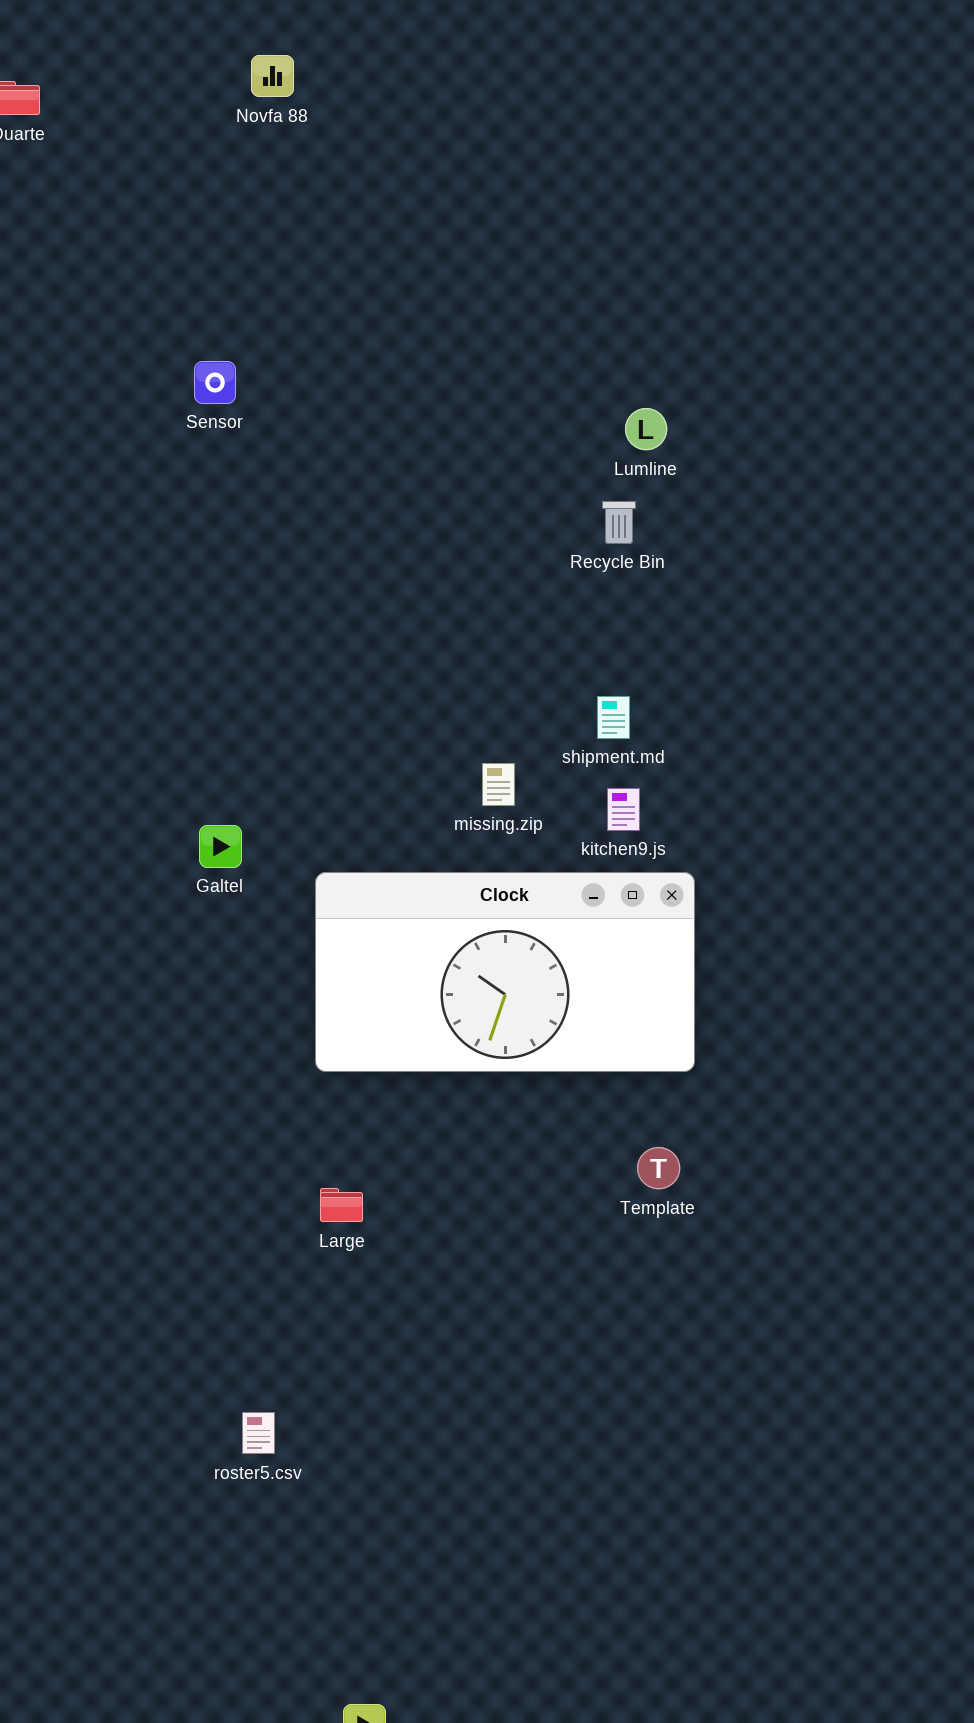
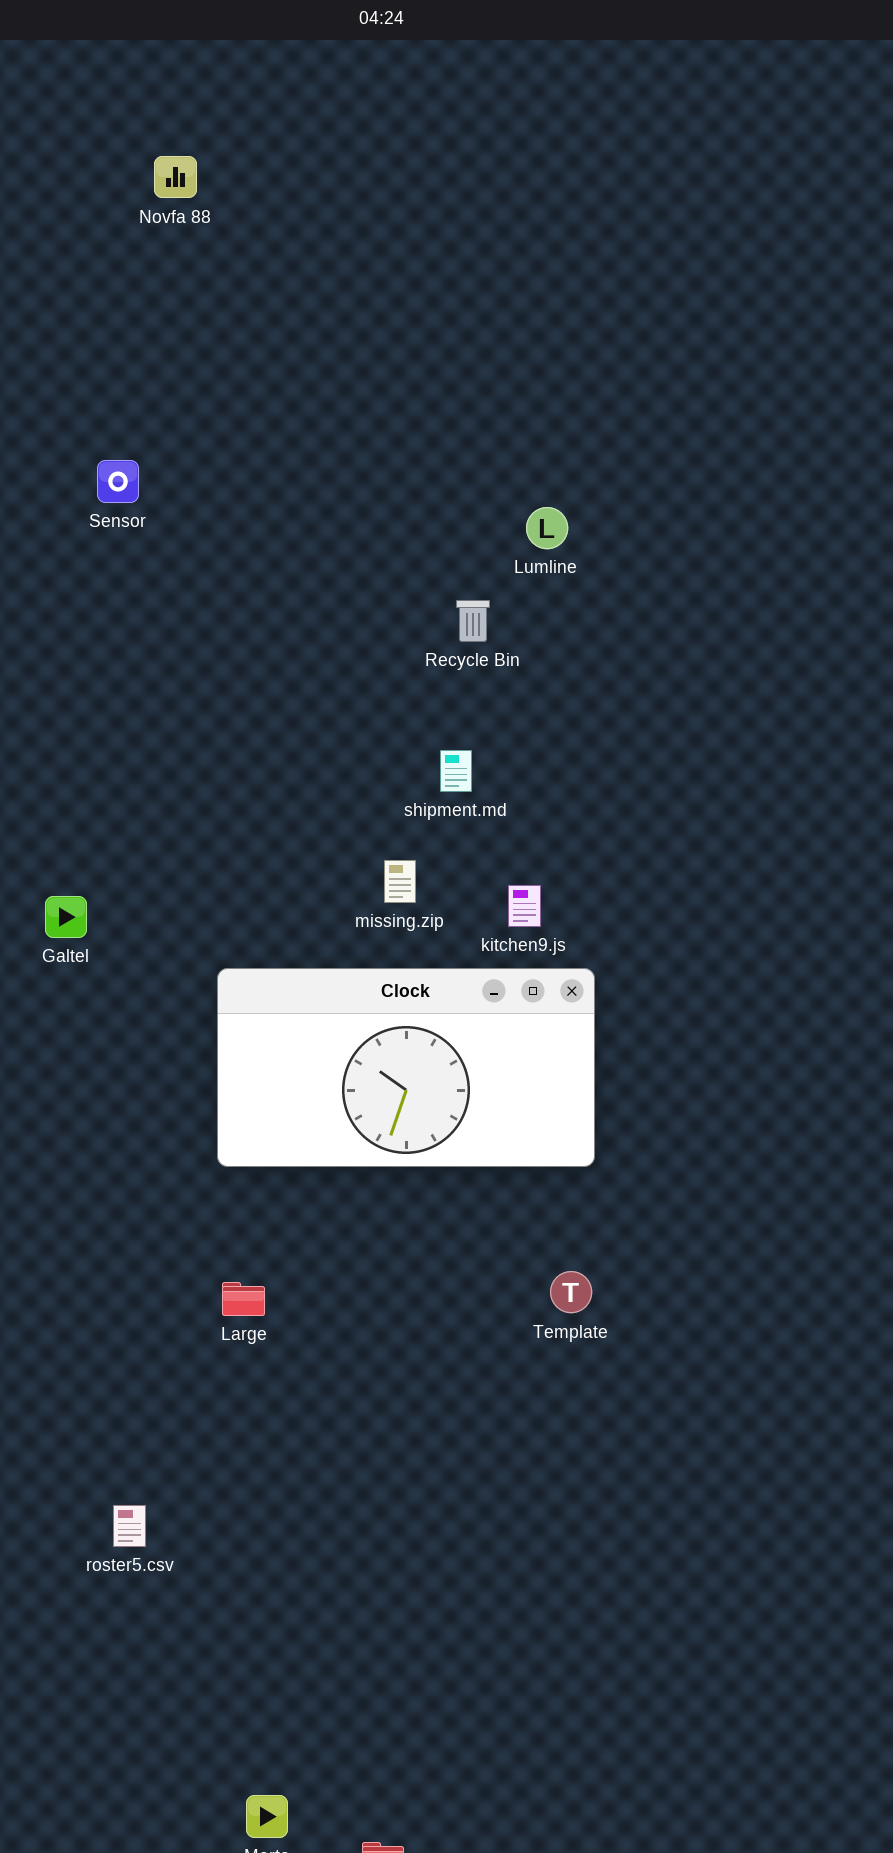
Recycle Bin: [602,501,636,544] -> [456,600,490,642], moved
shipment.md: [597,696,630,739] -> [440,750,472,792], moved
Galtel: [199,825,242,868] -> [45,896,87,938], moved
Template: [637,1147,680,1189] -> [550,1271,592,1313], moved
roster5.csv: [242,1412,275,1454] -> [113,1505,146,1547], moved

